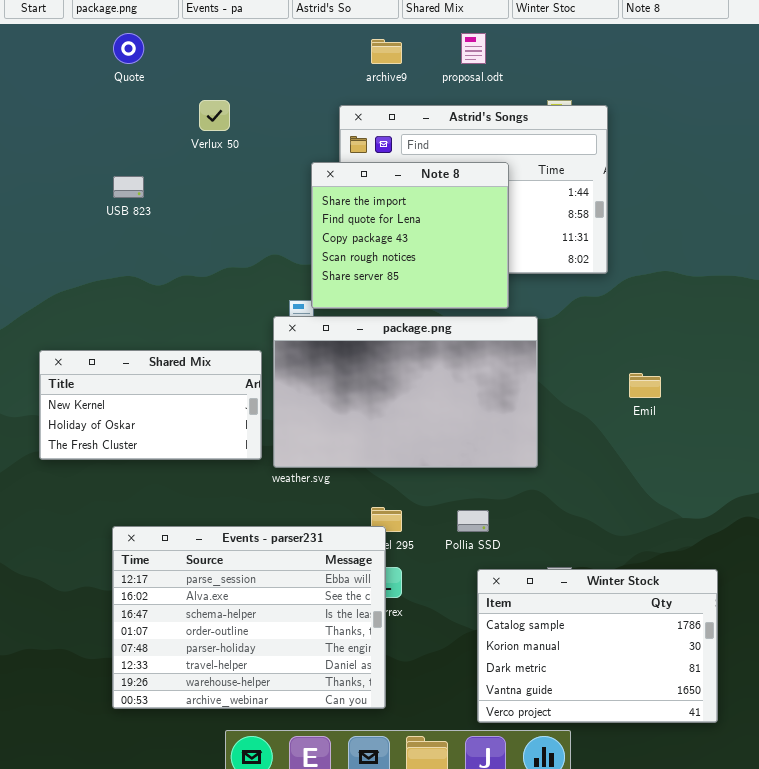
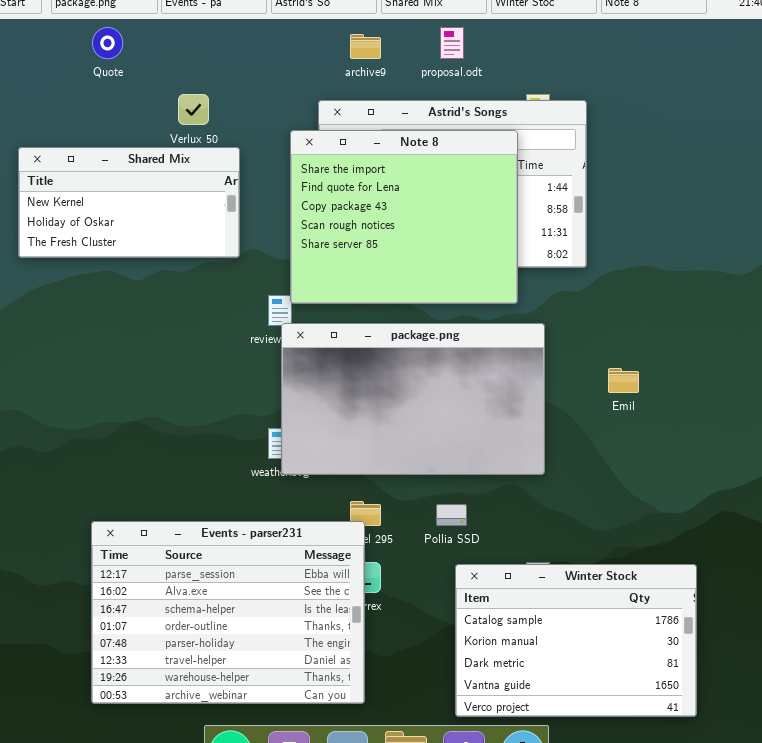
Note 8: [311,162,509,309] -> [290,130,518,304], resized
package.png: [273,316,538,468] -> [281,323,545,475], moved
Shared Mix: [39,350,262,460] -> [18,147,240,258], moved

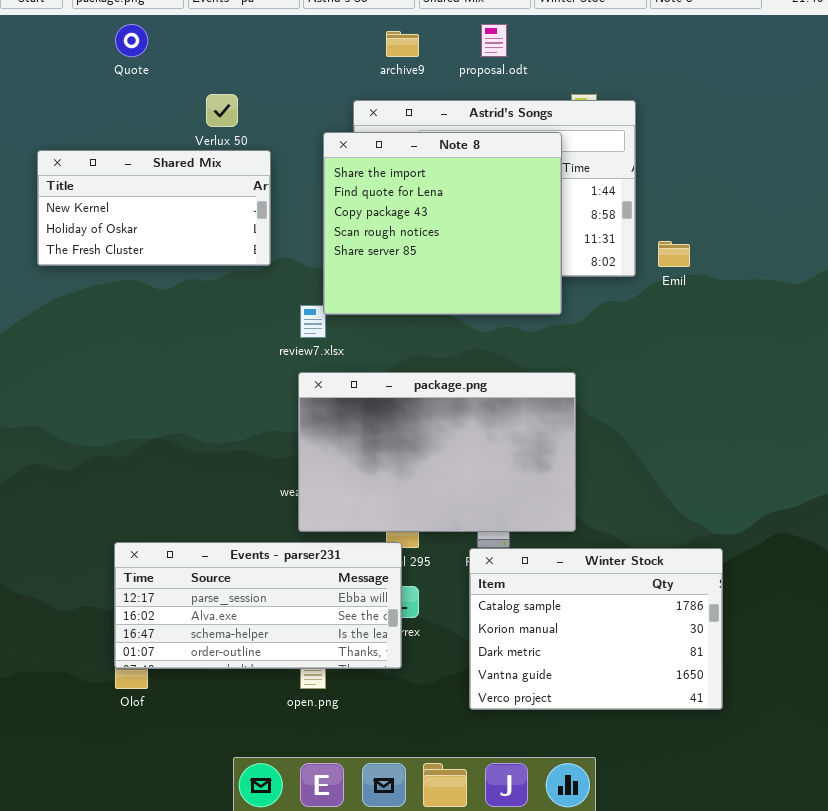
package.png: [281,323,545,475] -> [298,372,576,532], moved
Emil: [608,368,639,393] -> [658,241,690,267], moved
Events - parser231: [91,521,365,704] -> [114,542,402,669], resized
Winter Stock: [455,564,697,717] -> [469,548,723,710], moved

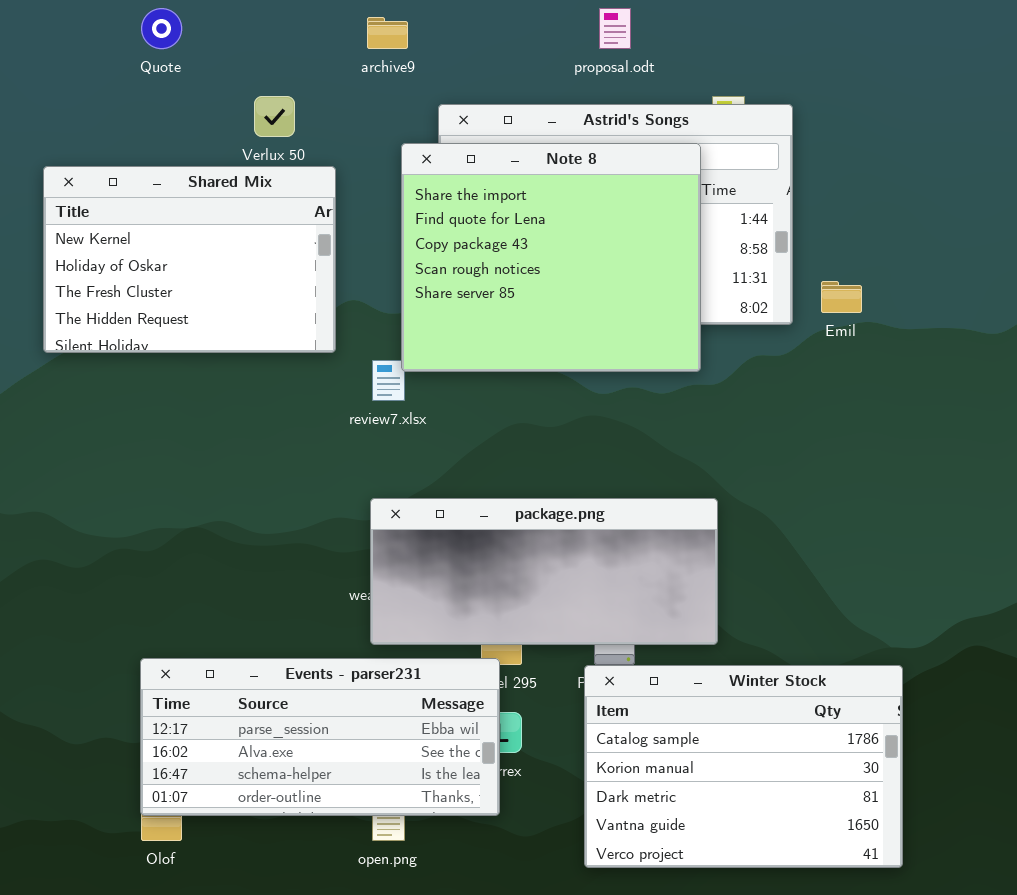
archive9: [386,31,419,57] -> [367,17,408,49], moved
Shared Mix: [37,150,271,266] -> [43,166,336,353], resized
package.png: [298,372,576,532] -> [370,498,718,645], resized

